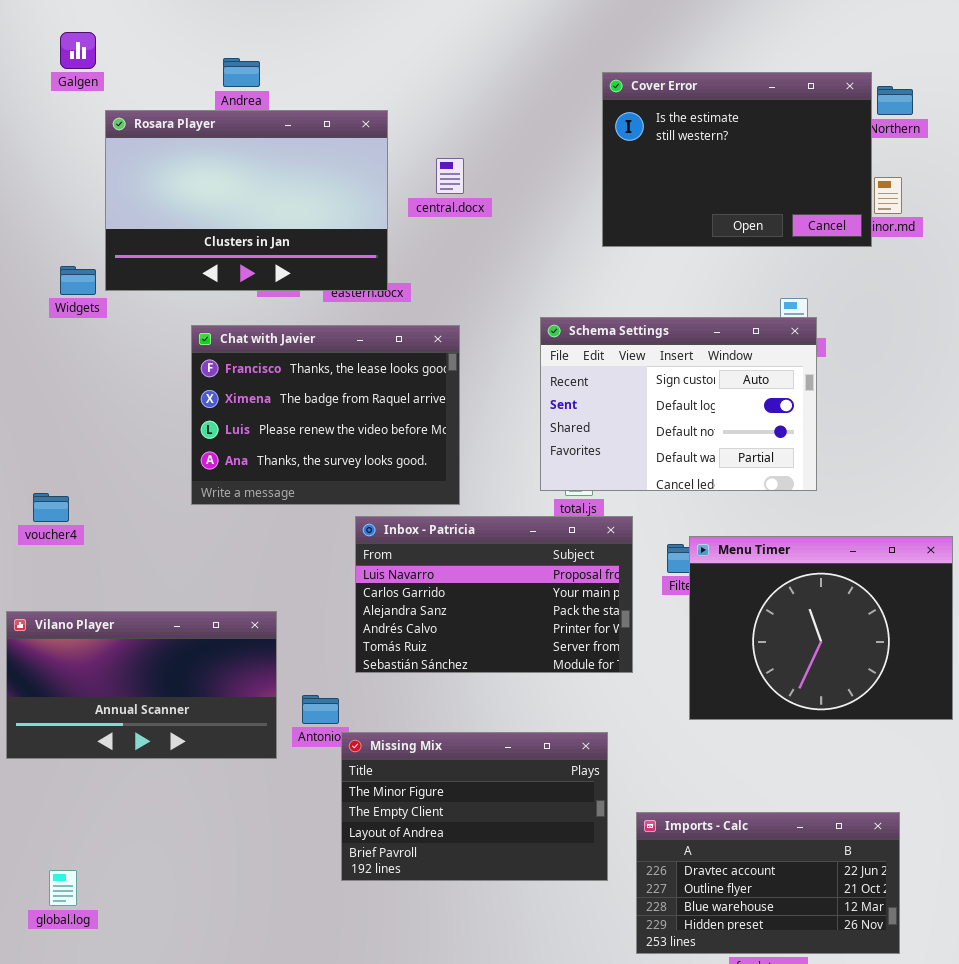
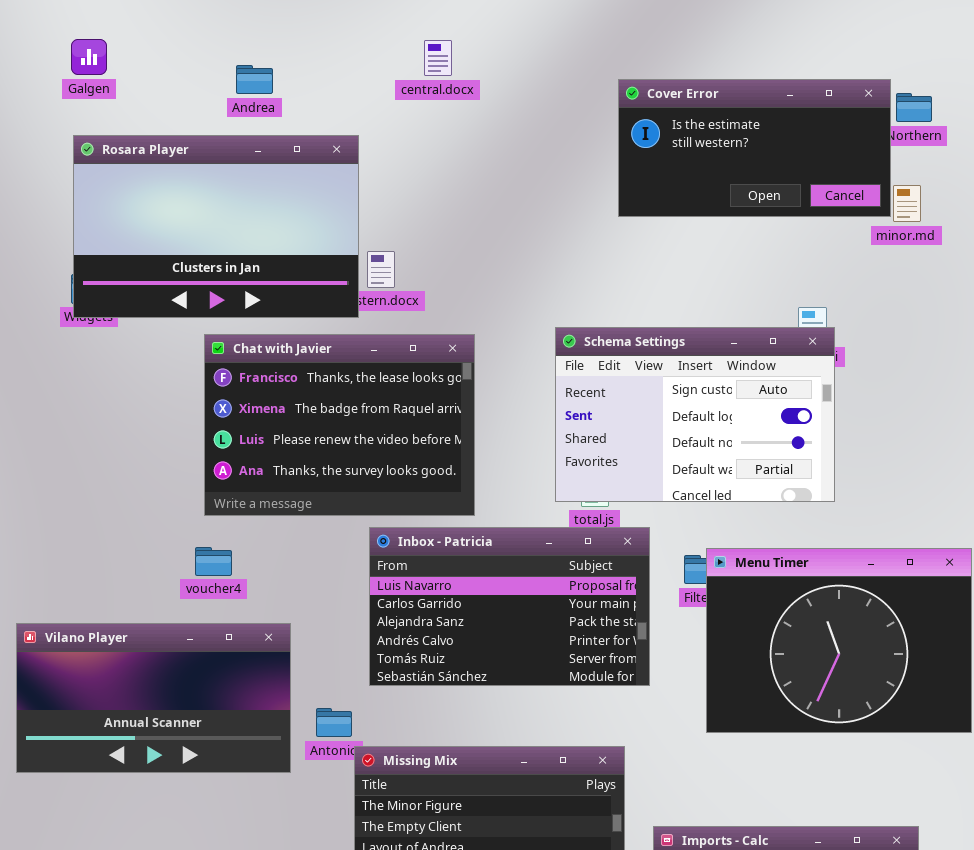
Cover Error: [602,72,872,247] -> [618,79,891,217], resized
Rosara Player: [105,110,388,291] -> [73,135,359,318], moved
central.docx: [436,158,464,194] -> [424,40,452,76], moved
voucher4: [33,493,69,522] -> [195,547,232,576], moved

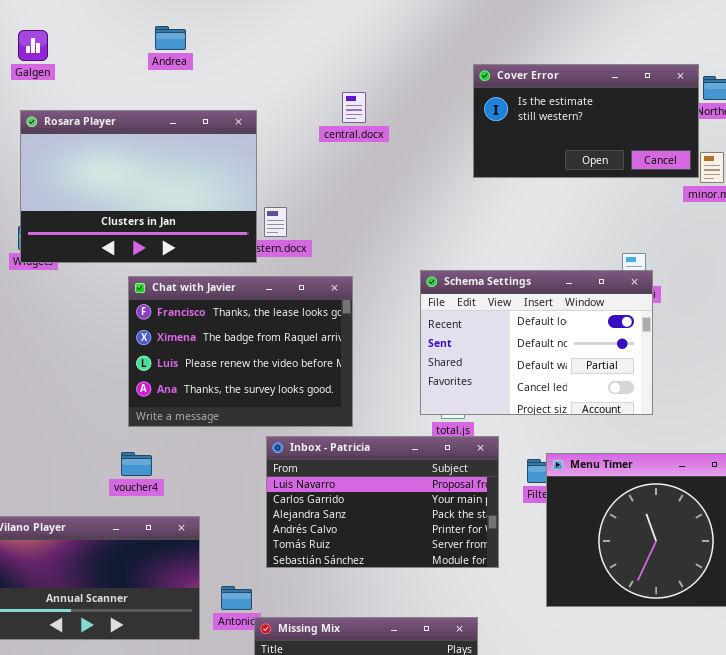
central.docx: [424,40,452,76] -> [342,92,366,123], moved
Andrea: [236,65,273,94] -> [155,26,186,50], moved
Schema Settings: [555,327,835,502] -> [420,270,653,415], scrolled down 1 row

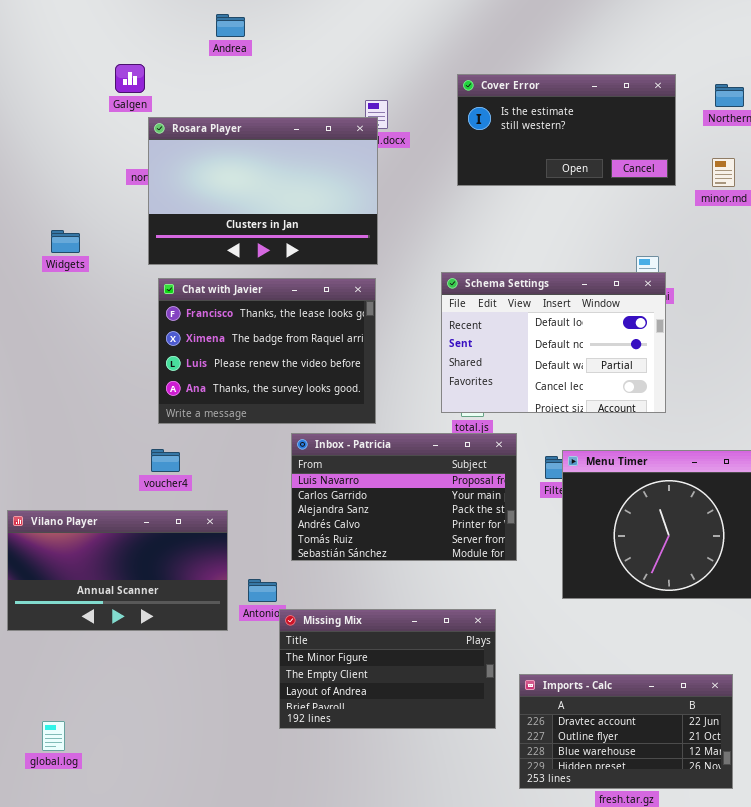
Andrea: [155,26,186,50] -> [216,14,245,37], moved
Galgen: [18,30,48,61] -> [115,64,145,93], moved
Cover Error: [473,64,699,178] -> [457,74,676,186], moved
Rosara Player: [20,110,257,263] -> [148,117,378,265], moved

